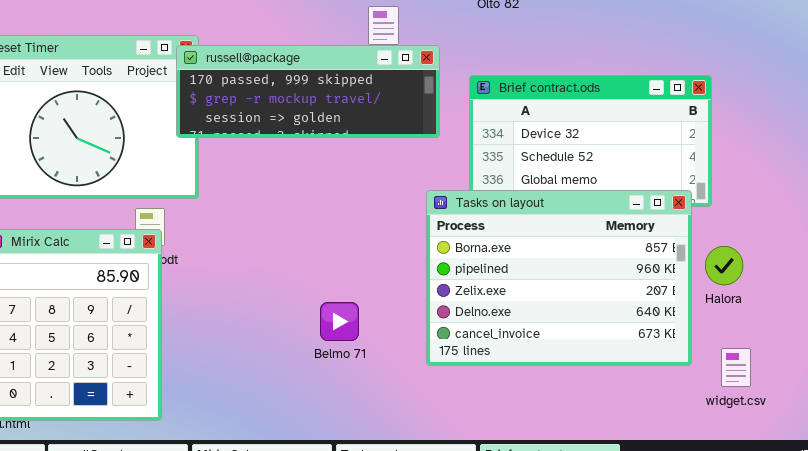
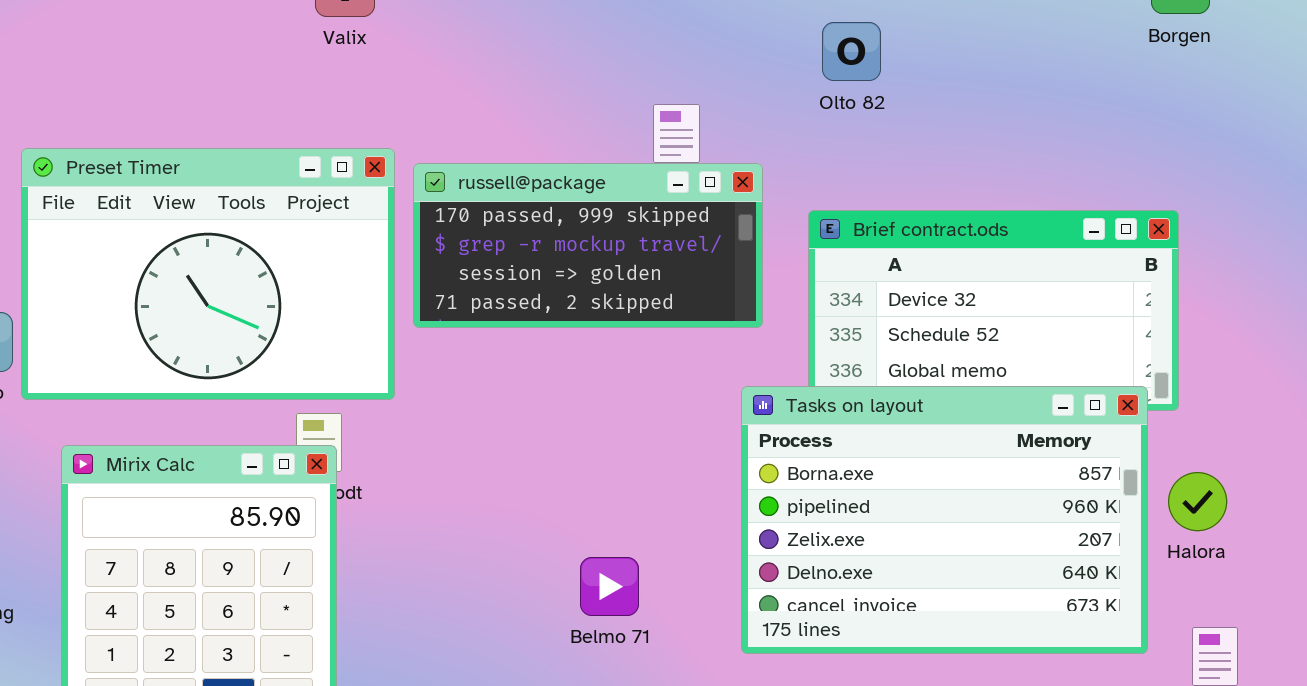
russell@package: [176,45,440,138] -> [413,163,763,328], resized

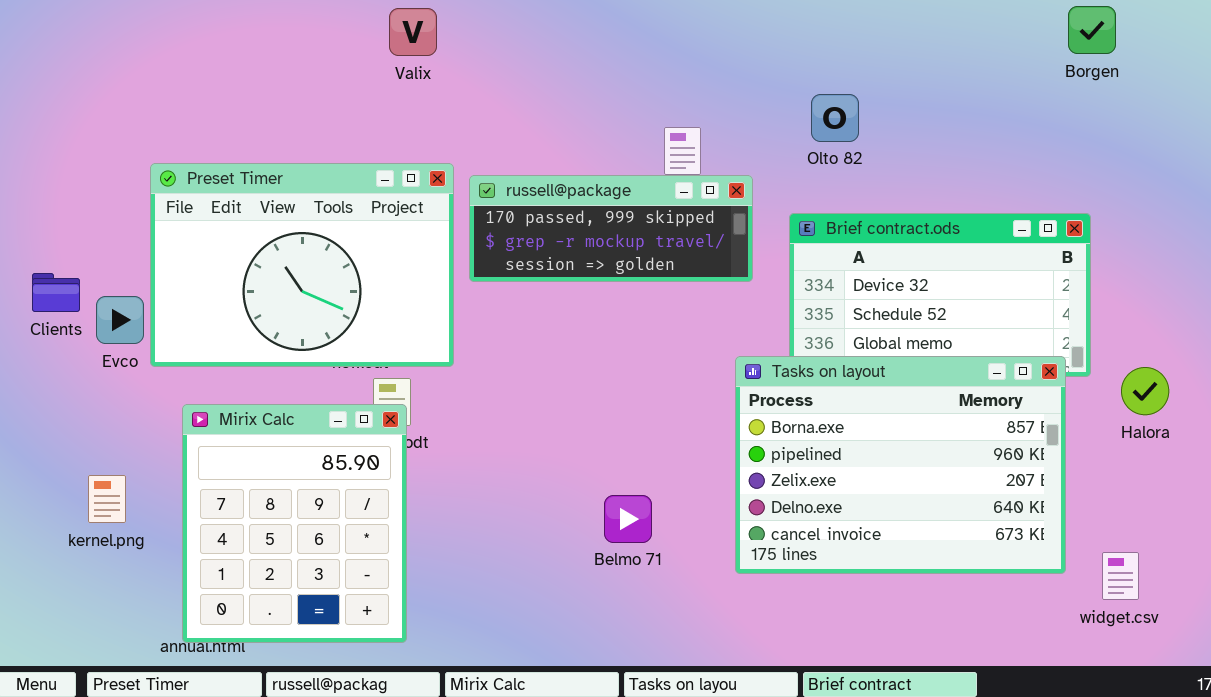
Olto 82: [822,22,881,81] -> [811,94,859,142], moved
russell@package: [413,163,763,328] -> [469,175,753,282], resized
Halora: [1168,472,1227,531] -> [1121,367,1169,415], moved

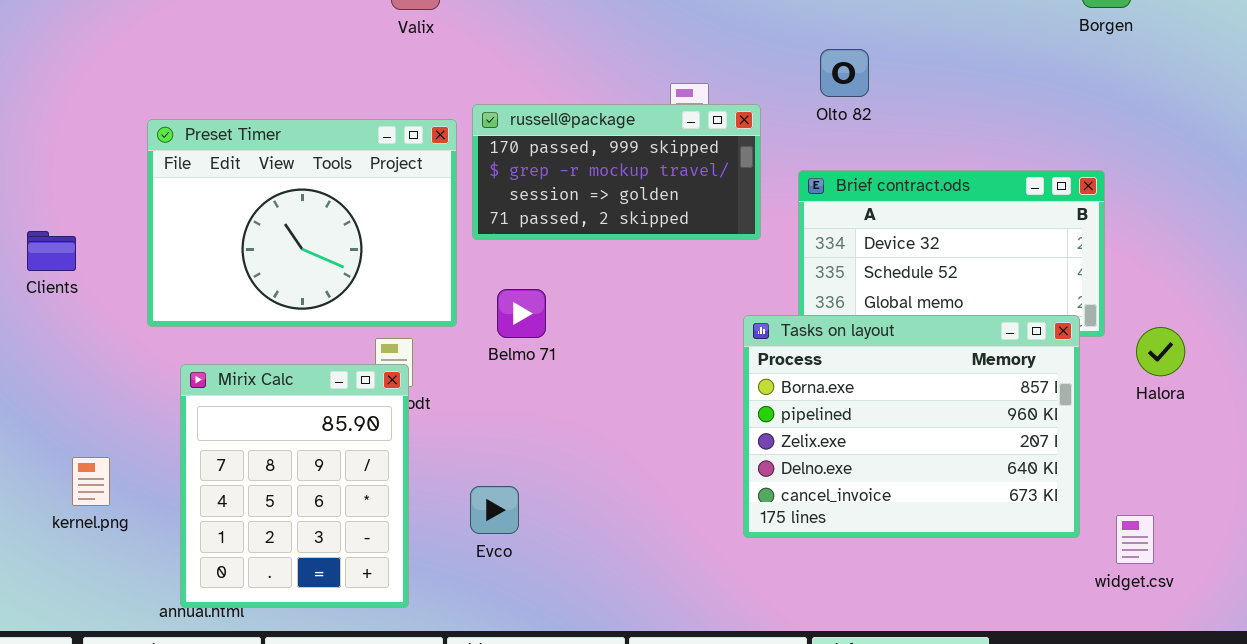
russell@package: [469,175,753,282] -> [472,104,761,240], resized
Evco: [96,296,144,344] -> [470,486,519,534], moved
kernel.png: [88,475,126,523] -> [72,457,110,506], moved
Belmo 71: [604,495,652,543] -> [497,289,546,338], moved

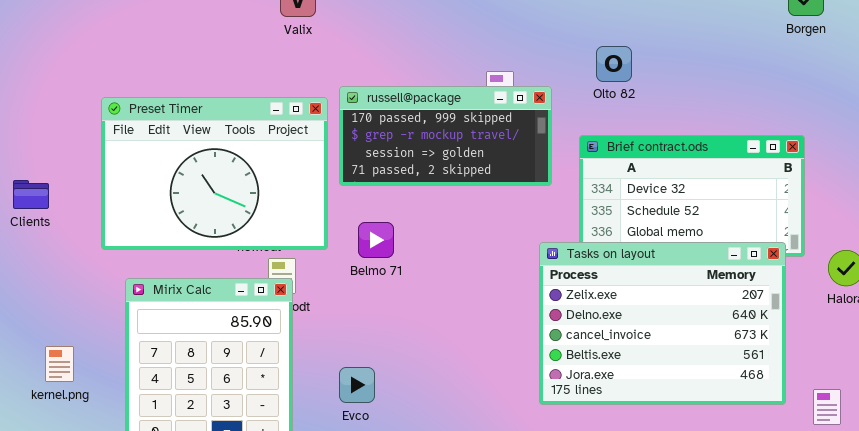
Tasks on layout: [743,315,1080,538] -> [539,242,786,405], scrolled down 2 rows

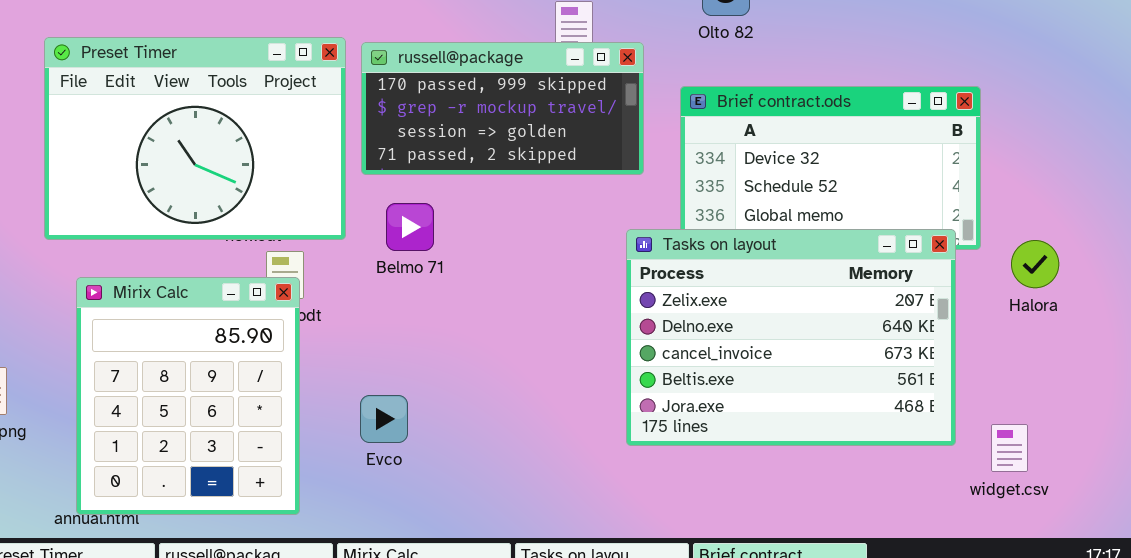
russell@package: [339,86,552,186] -> [361,42,644,175], moved

